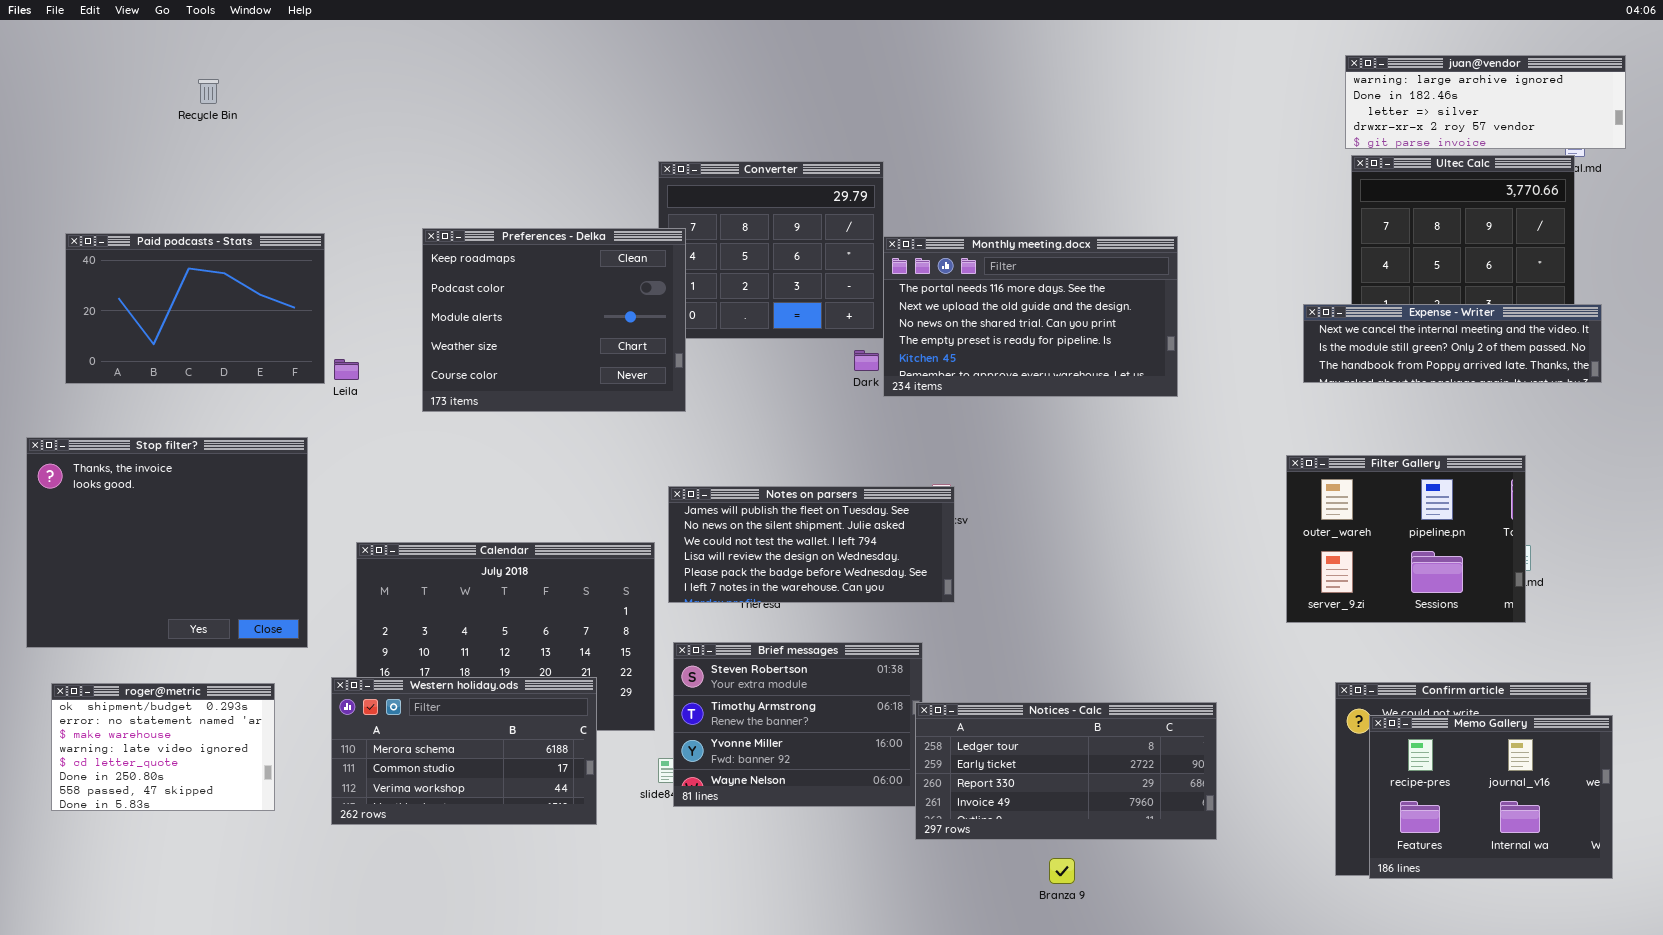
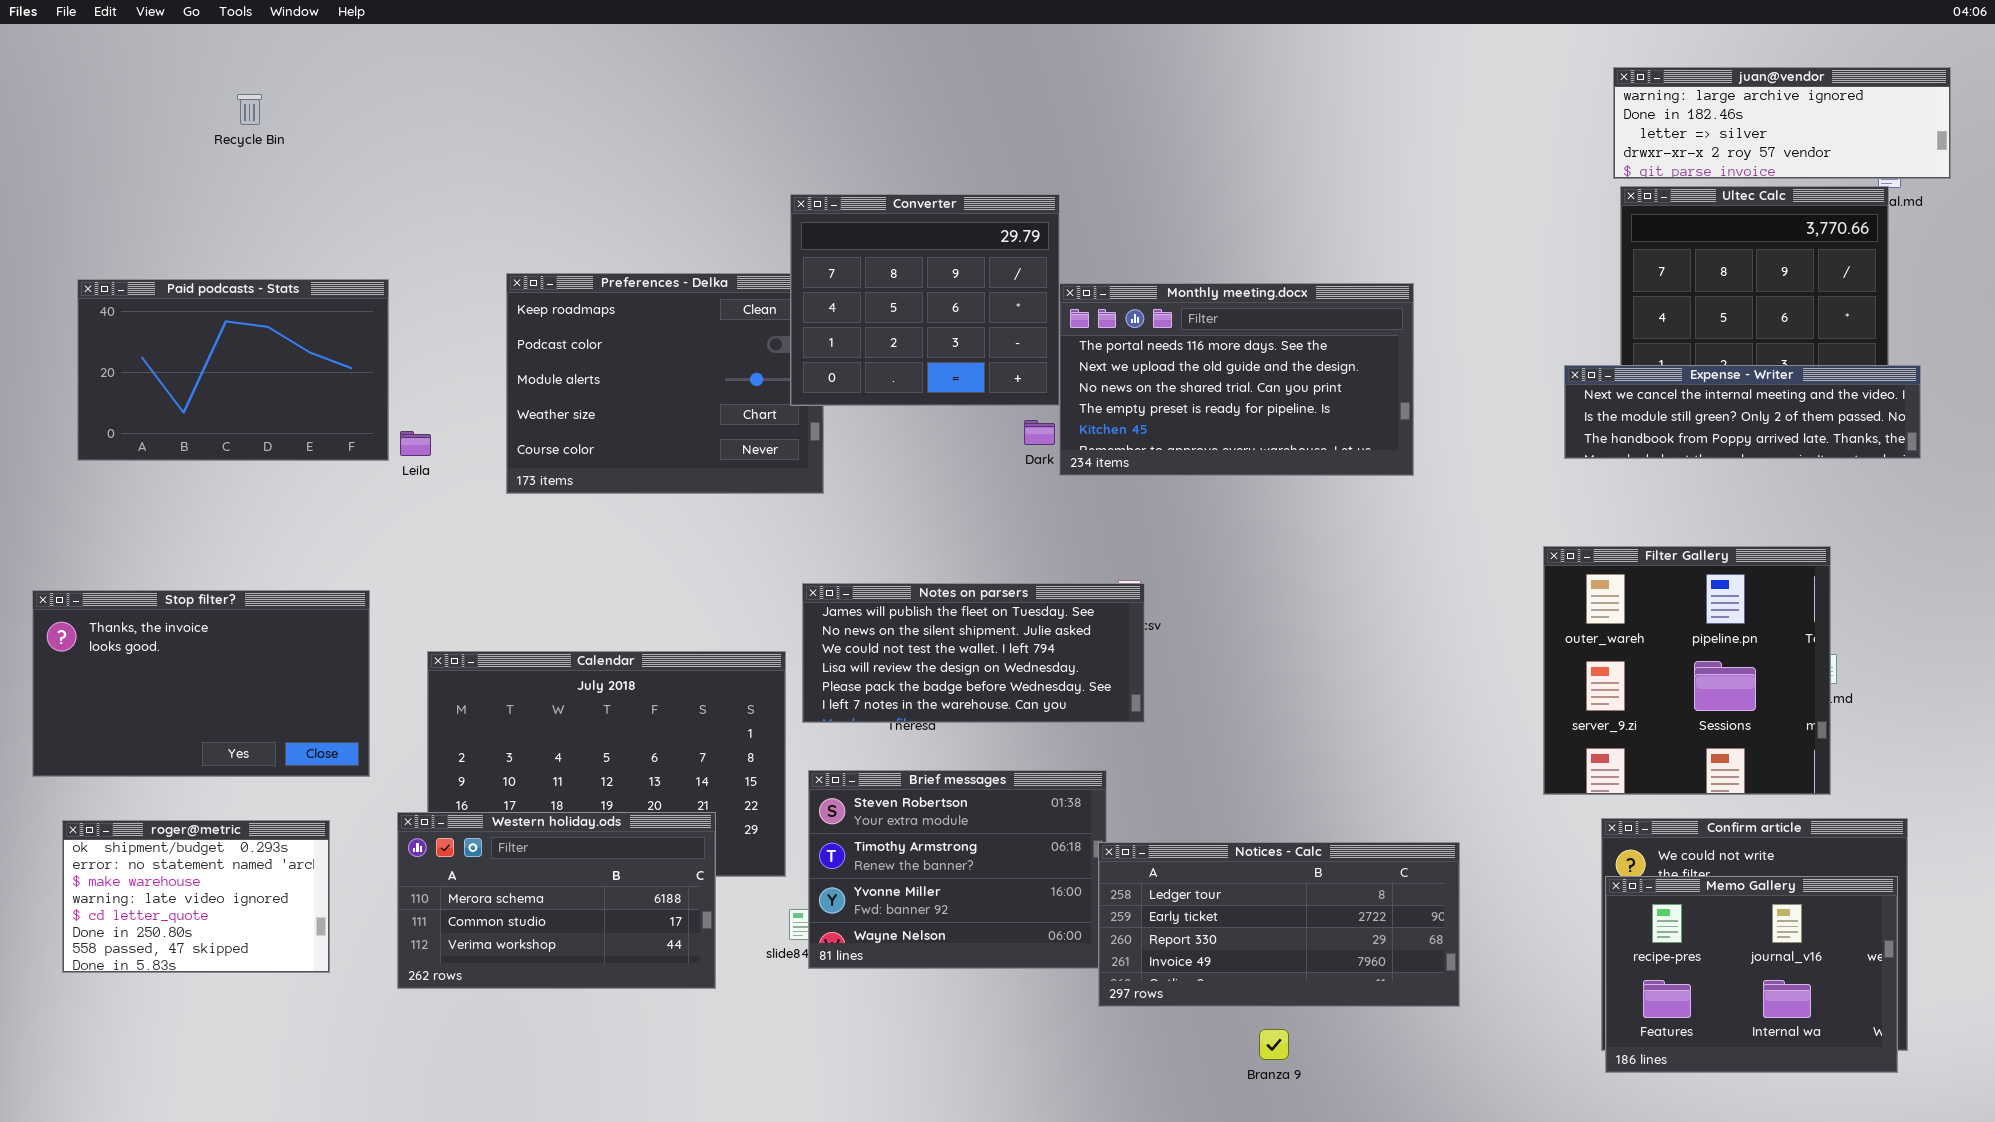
Converter: [658,161,884,339] -> [790,194,1060,406], raised
Stop filter?: [26,437,308,648] -> [32,590,370,777], resized
Filter Gallery: [1286,455,1526,623] -> [1543,546,1831,795], resized
Memo Gallery: [1369,715,1613,879] -> [1605,876,1898,1073], moved

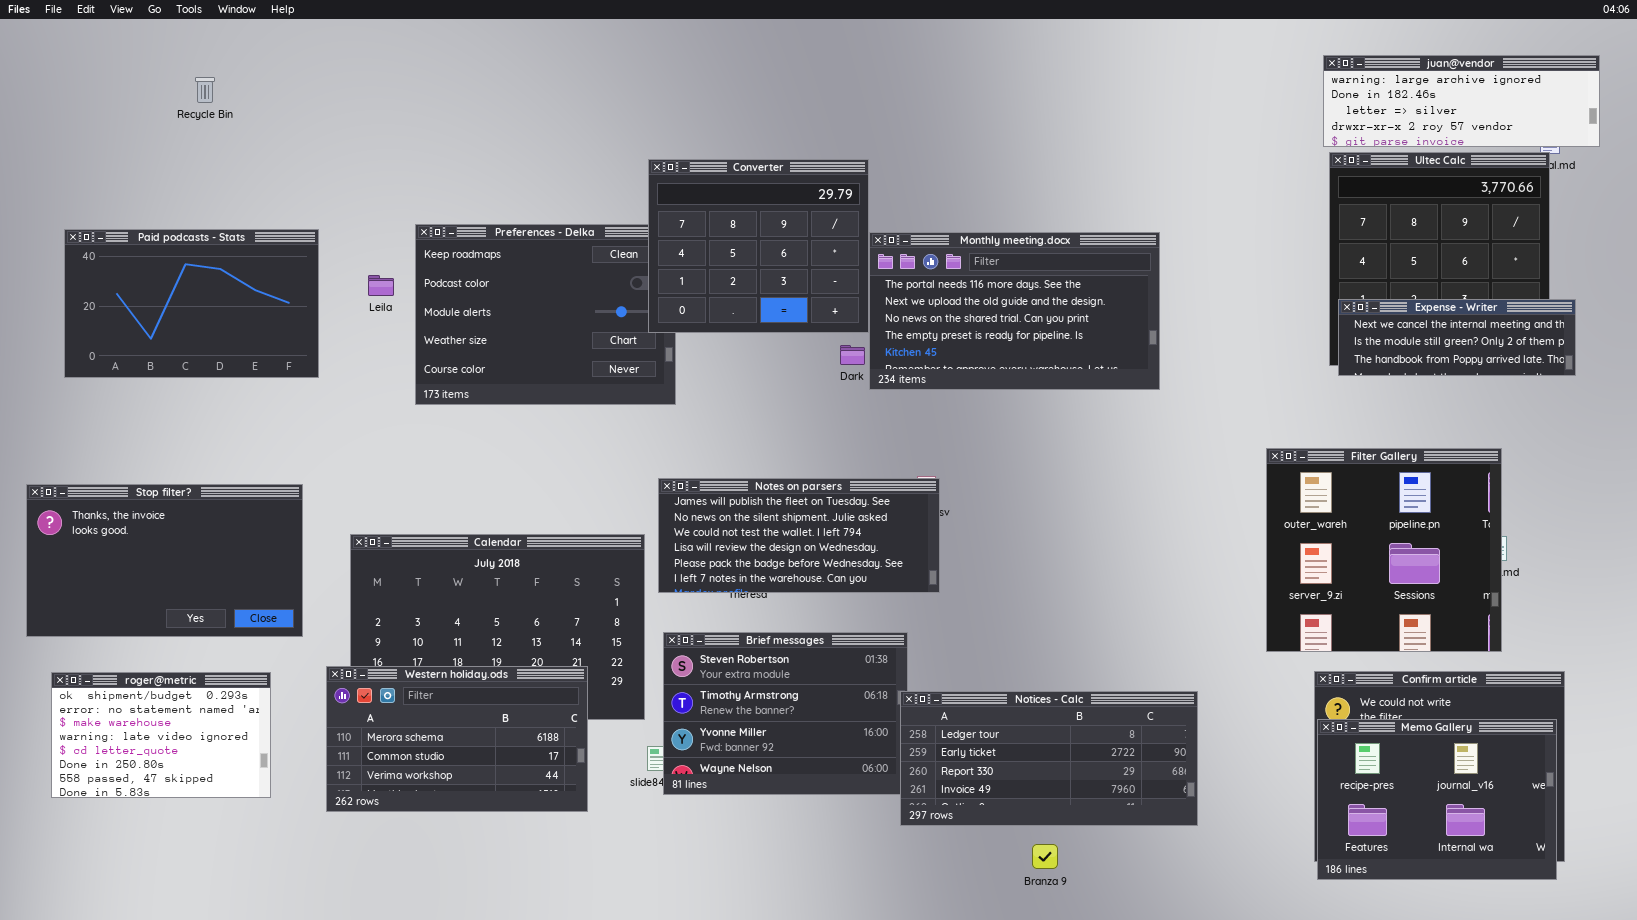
Expense - Writer: [1564,365,1921,459] -> [1338,299,1576,376], resized
Leila: [400,431,431,456] -> [368,275,394,296], moved

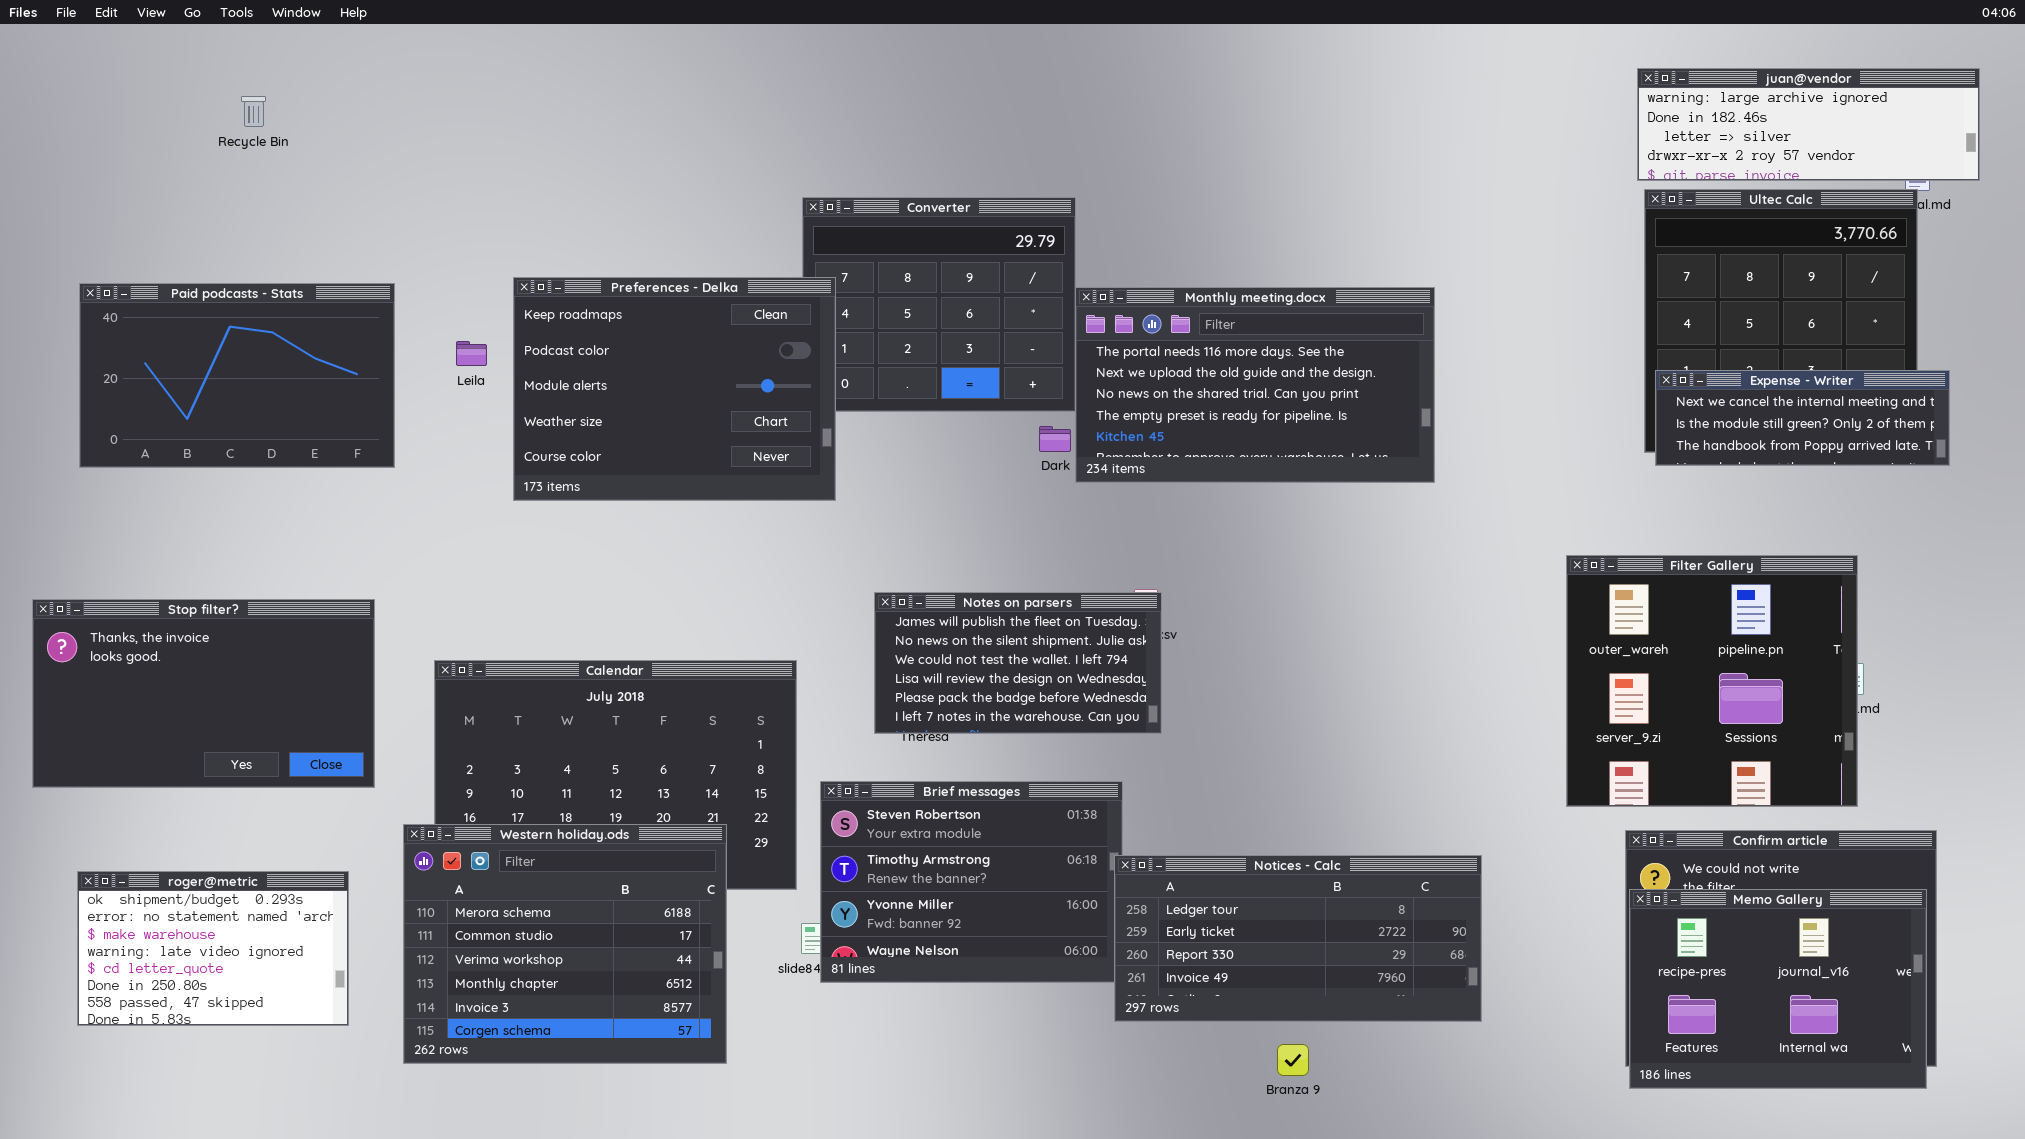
Preferences - Delka: [415,224,676,405] -> [513,277,836,501], raised
Notes on parsers: [658,478,940,593] -> [874,592,1162,734], resized
Western holiday.ods: [326,666,588,812] -> [403,824,727,1064], resized
roger@metric: [51,672,271,798] -> [77,871,349,1026], moved

